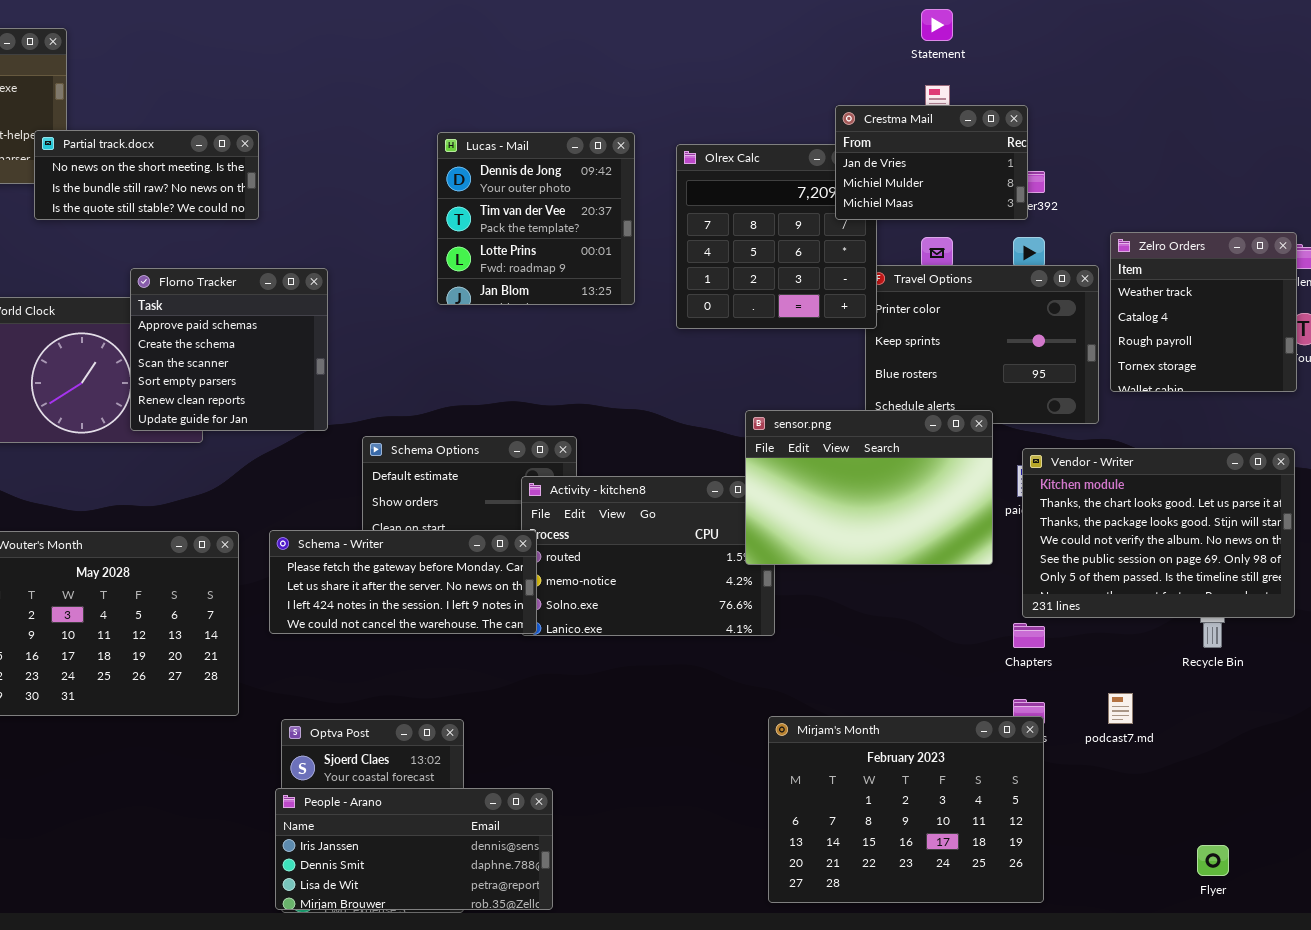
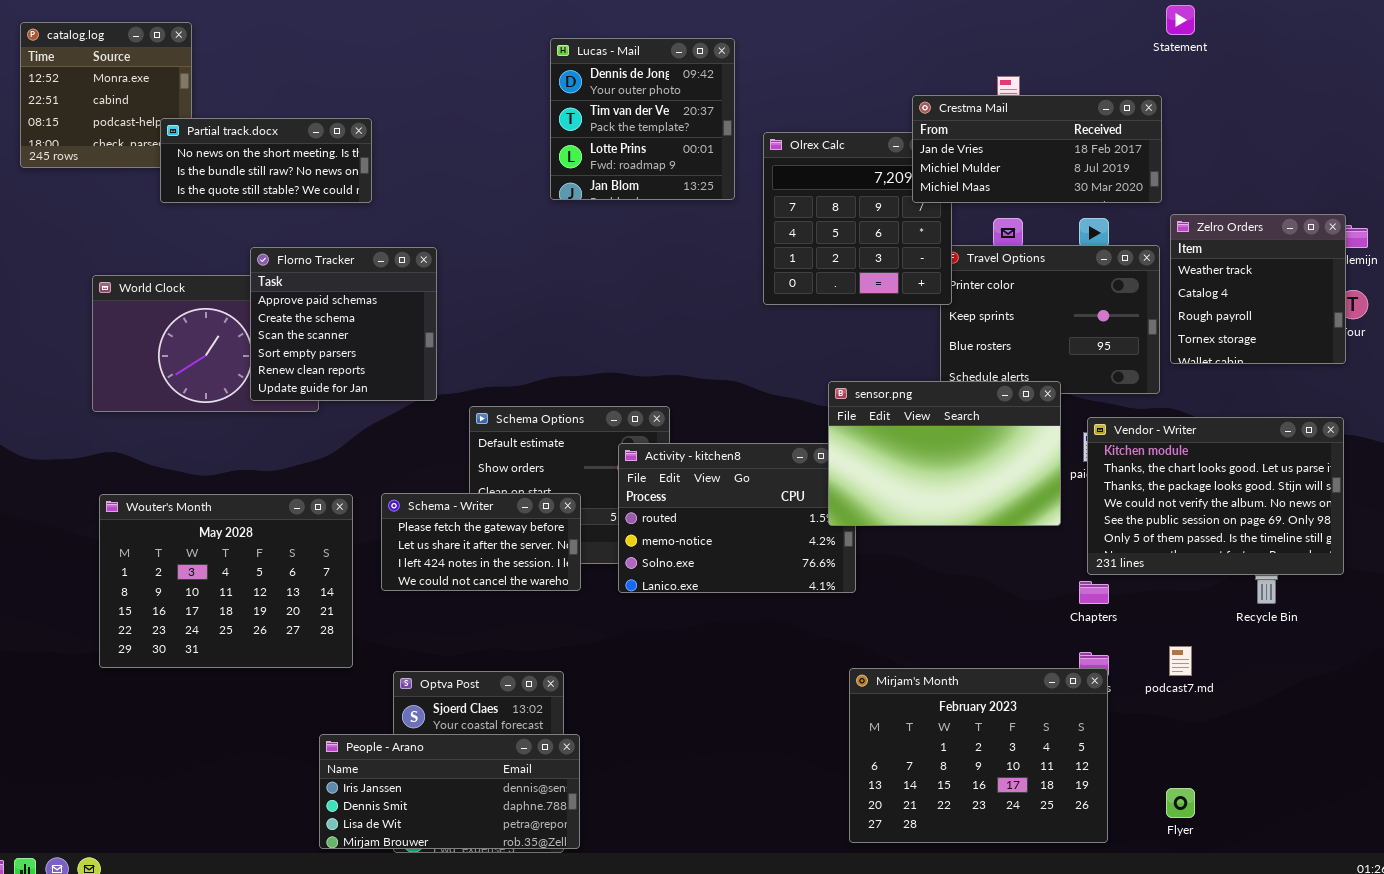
Statement: [921,9,953,41] -> [1166,5,1195,35], moved
Crestma Mail: [835,105,1028,220] -> [912,95,1162,203], resized
Lucas - Mail: [437,132,635,305] -> [550,38,735,200], moved
Schema - Writer: [269,530,537,634] -> [381,493,581,591], resized
People - Arano: [275,788,553,910] -> [319,734,580,849], moved
Flyer: [1197,845,1229,876] -> [1166,788,1195,818], moved

